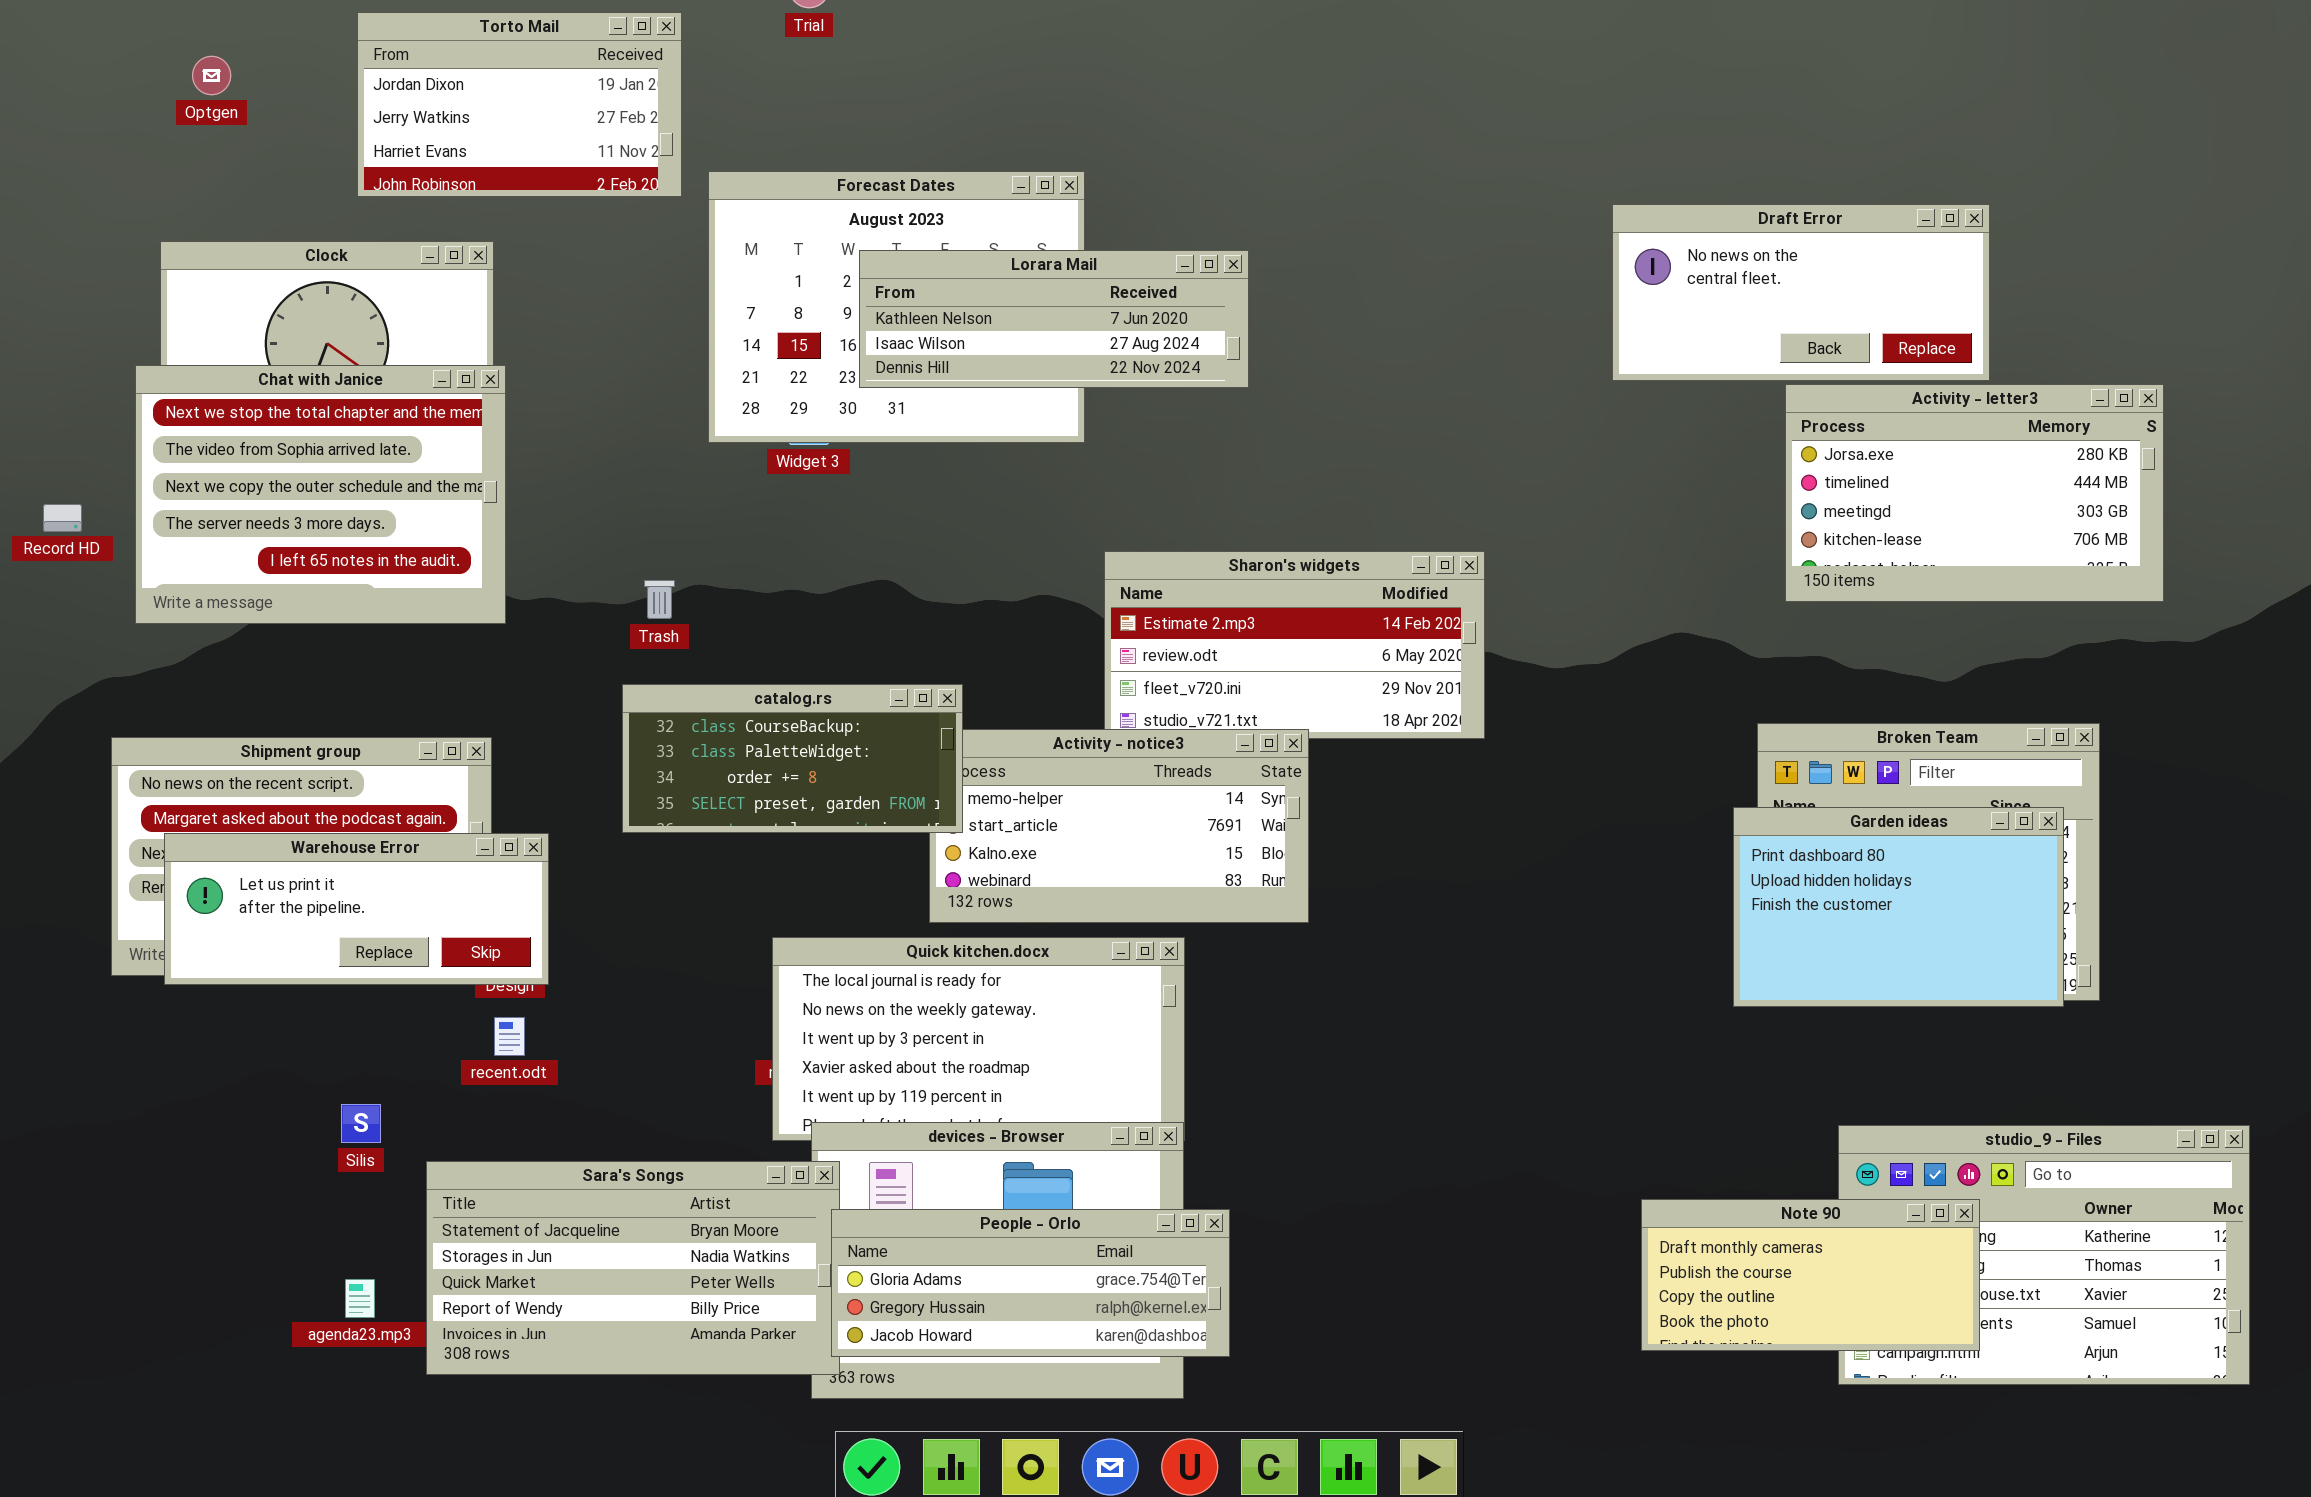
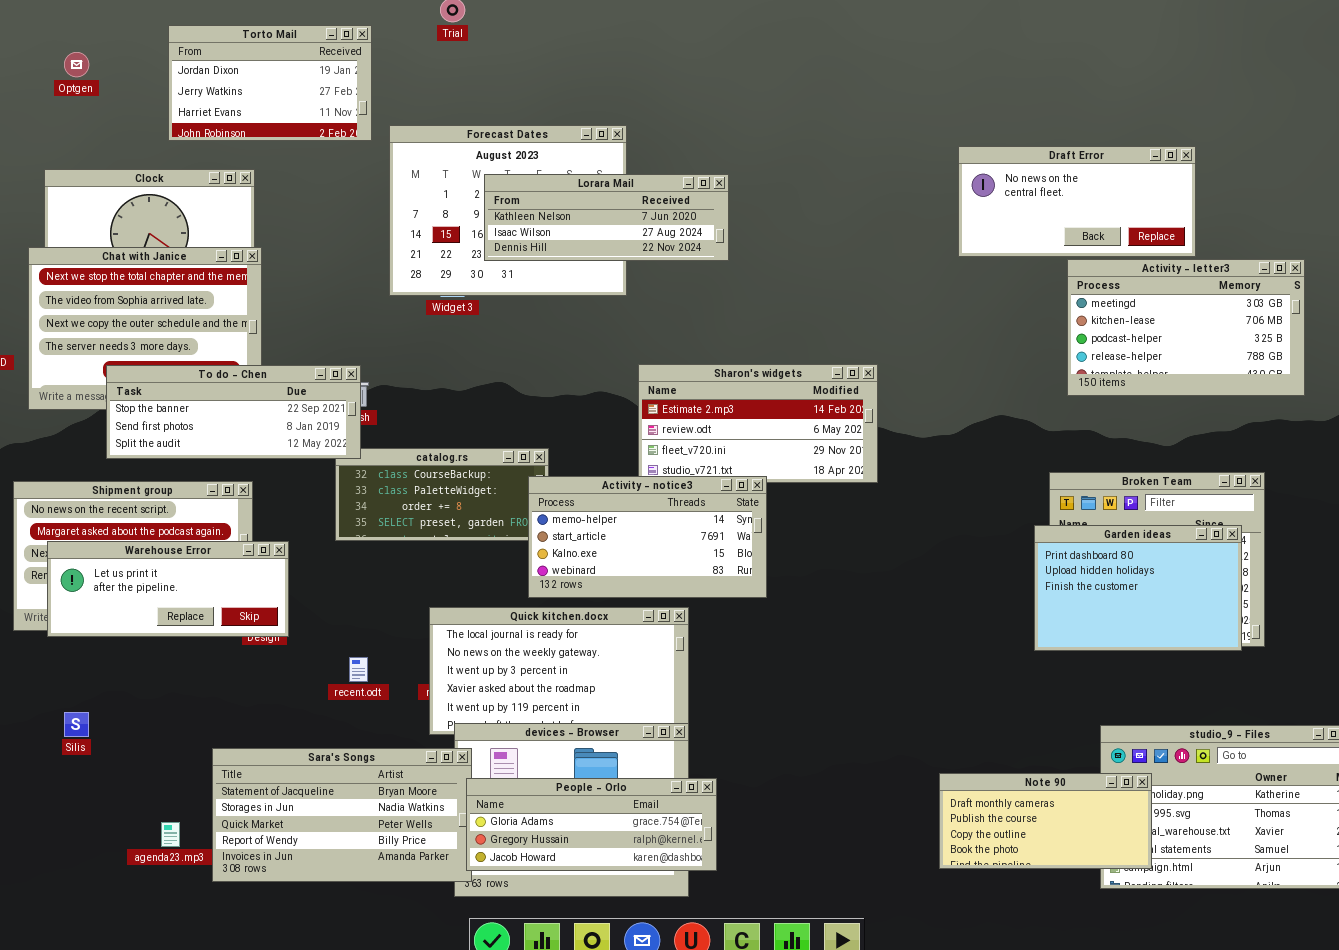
Activity - letter3: [1785,384,2164,602] -> [1067,259,1305,396], scrolled down 2 rows
To do - Chen: none -> [106,365,361,459], opened
Activity - notice3: [929,729,1309,923] -> [528,476,767,598], raised
recent.odt: [494,1017,525,1056] -> [349,657,368,682], moved
Silis: [341,1104,381,1143] -> [64,712,89,737], moved
Note 90: [1641,1199,1980,1351] -> [939,773,1152,869], moved

